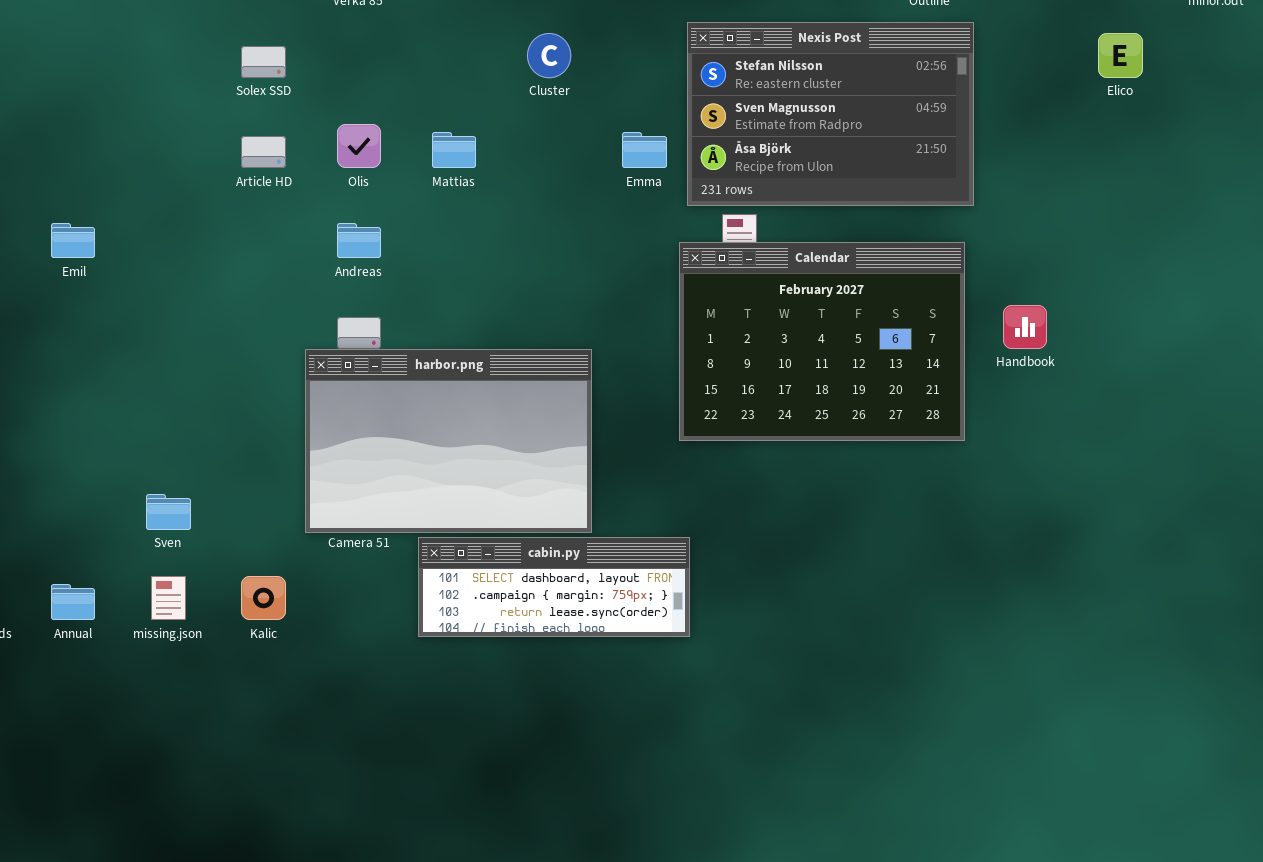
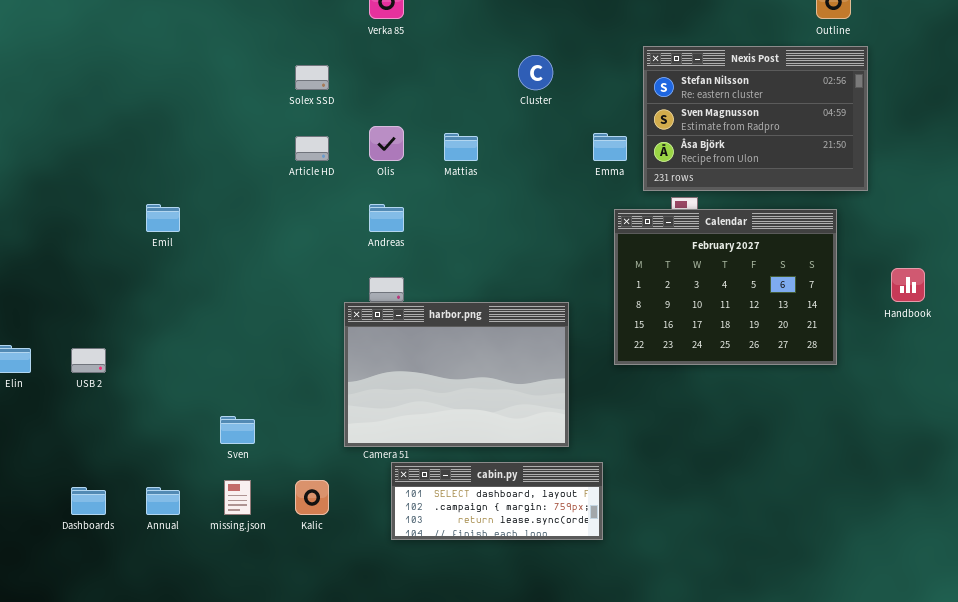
Calendar: [679,242,965,441] -> [614,209,837,365], moved
cabin.py: [418,537,690,637] -> [391,462,603,540], moved

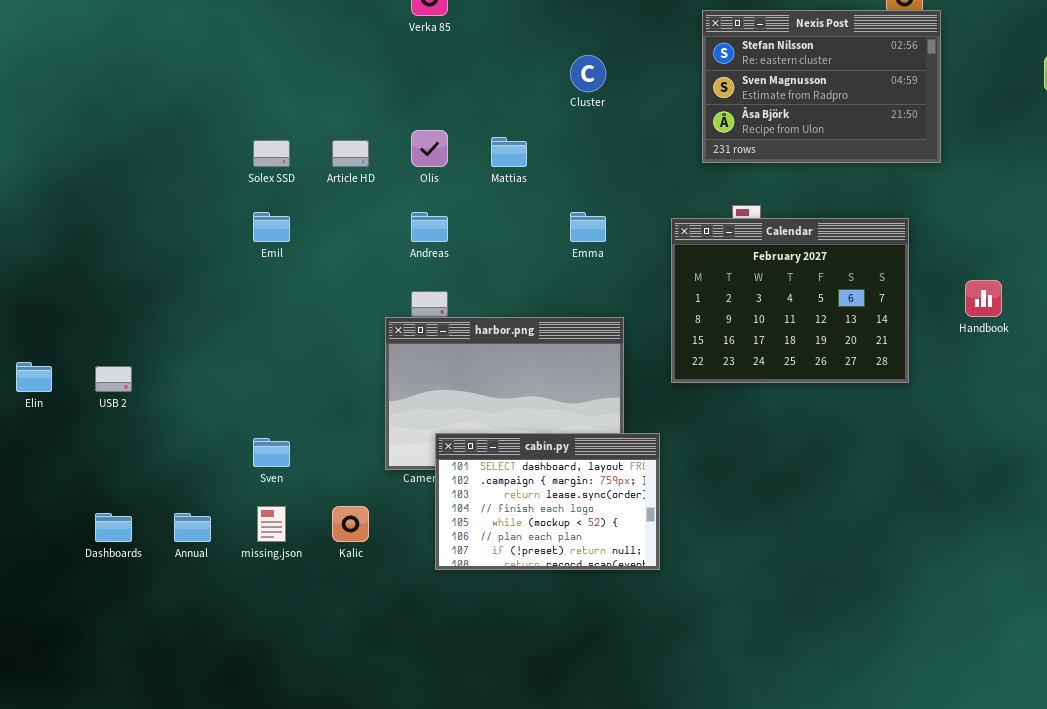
Nexis Post: [643,46,868,191] -> [702,10,941,163], moved
Solex SSD: [295,65,329,90] -> [253,140,290,167], moved
Emma: [593,133,627,161] -> [570,212,606,242], moved
Emil: [146,204,180,232] -> [253,212,290,242], moved
cabin.py: [391,462,603,540] -> [435,433,660,570], resized

